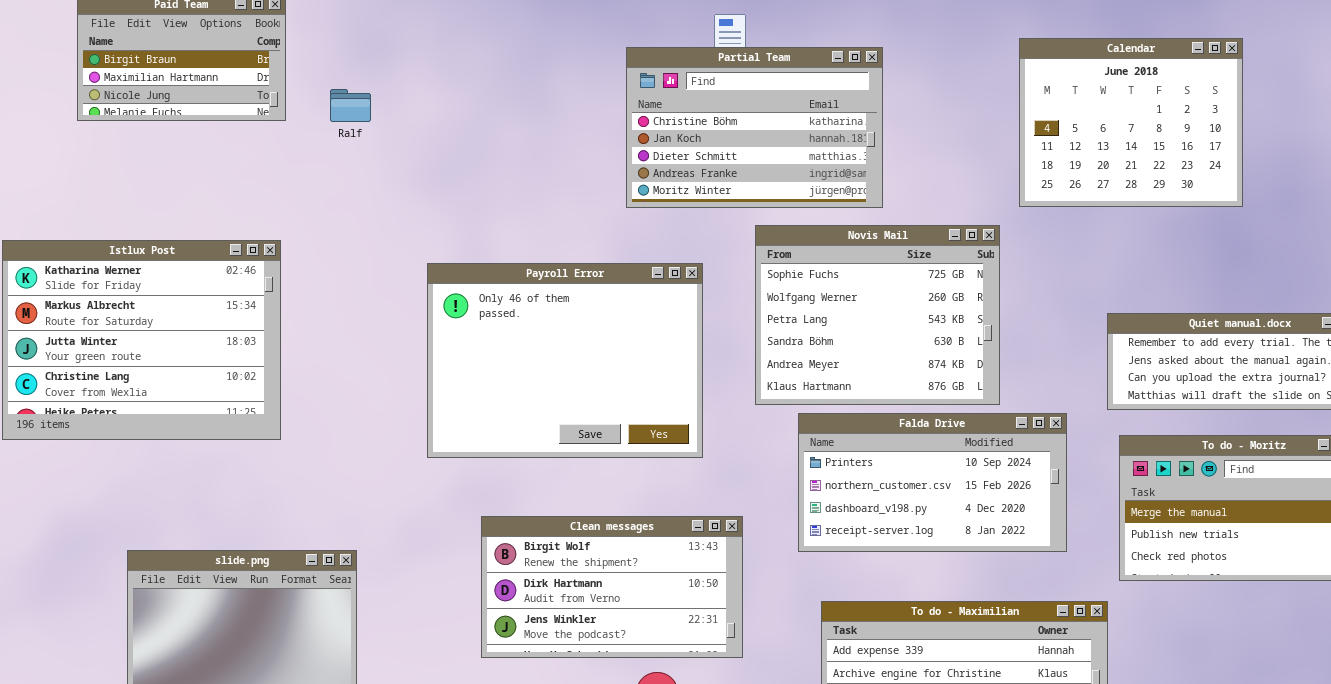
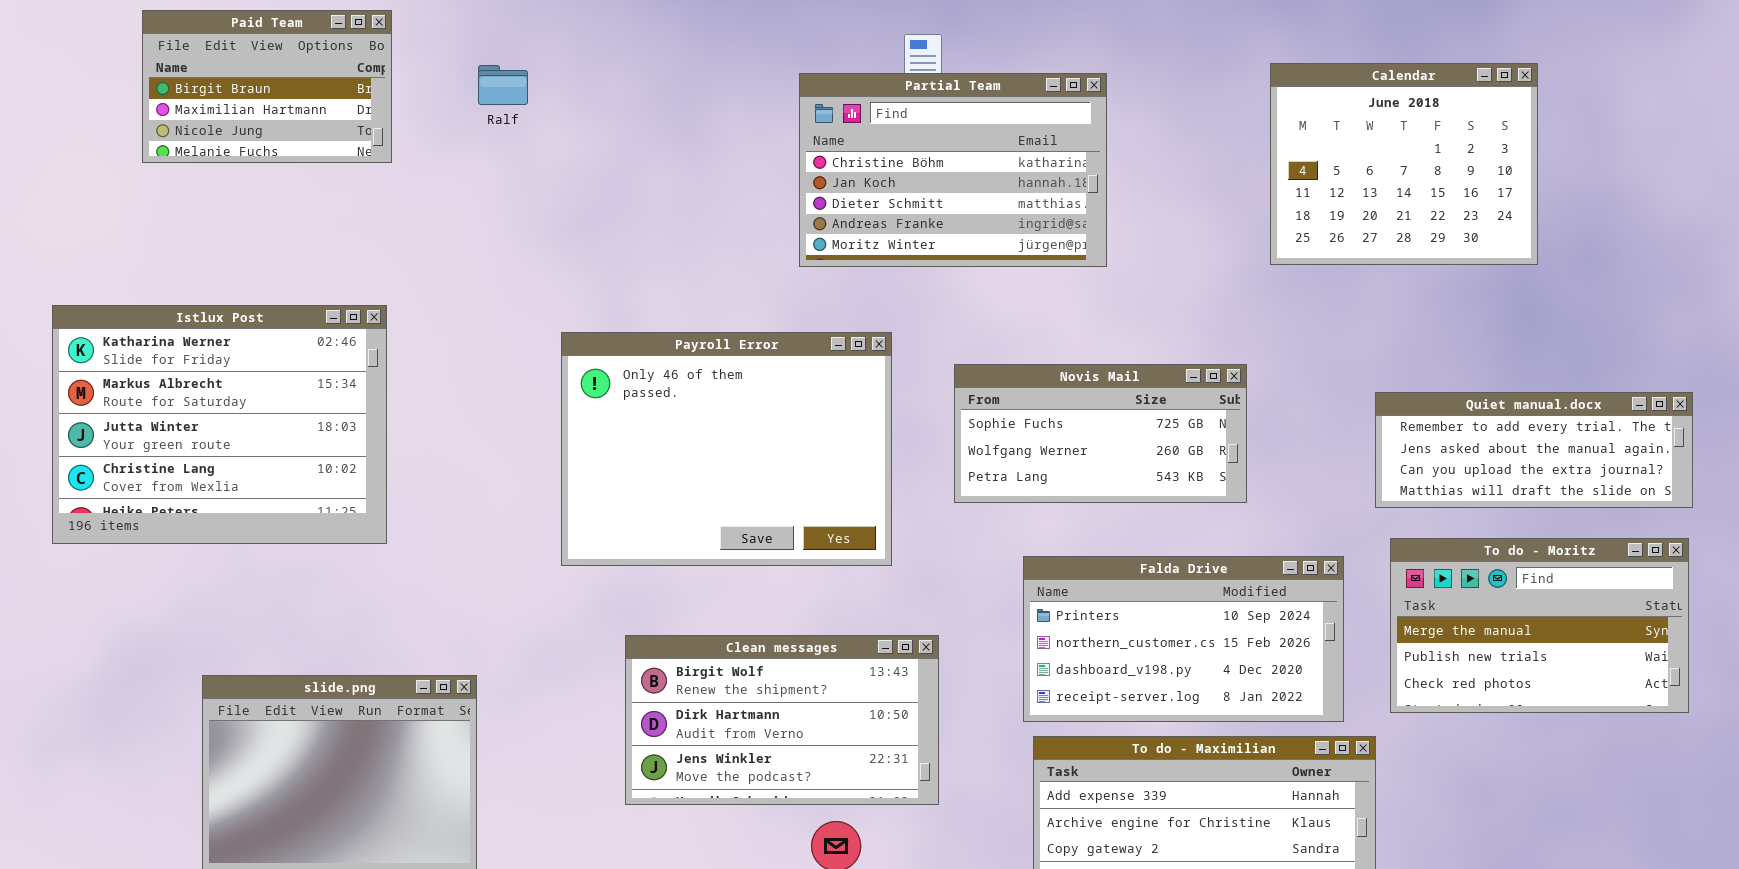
Ralf: [330,89,371,122] -> [478,65,528,105], moved
Novis Mail: [755,225,1000,405] -> [954,364,1247,503], resized
Falda Drive: [798,413,1067,552] -> [1023,556,1344,722], moved

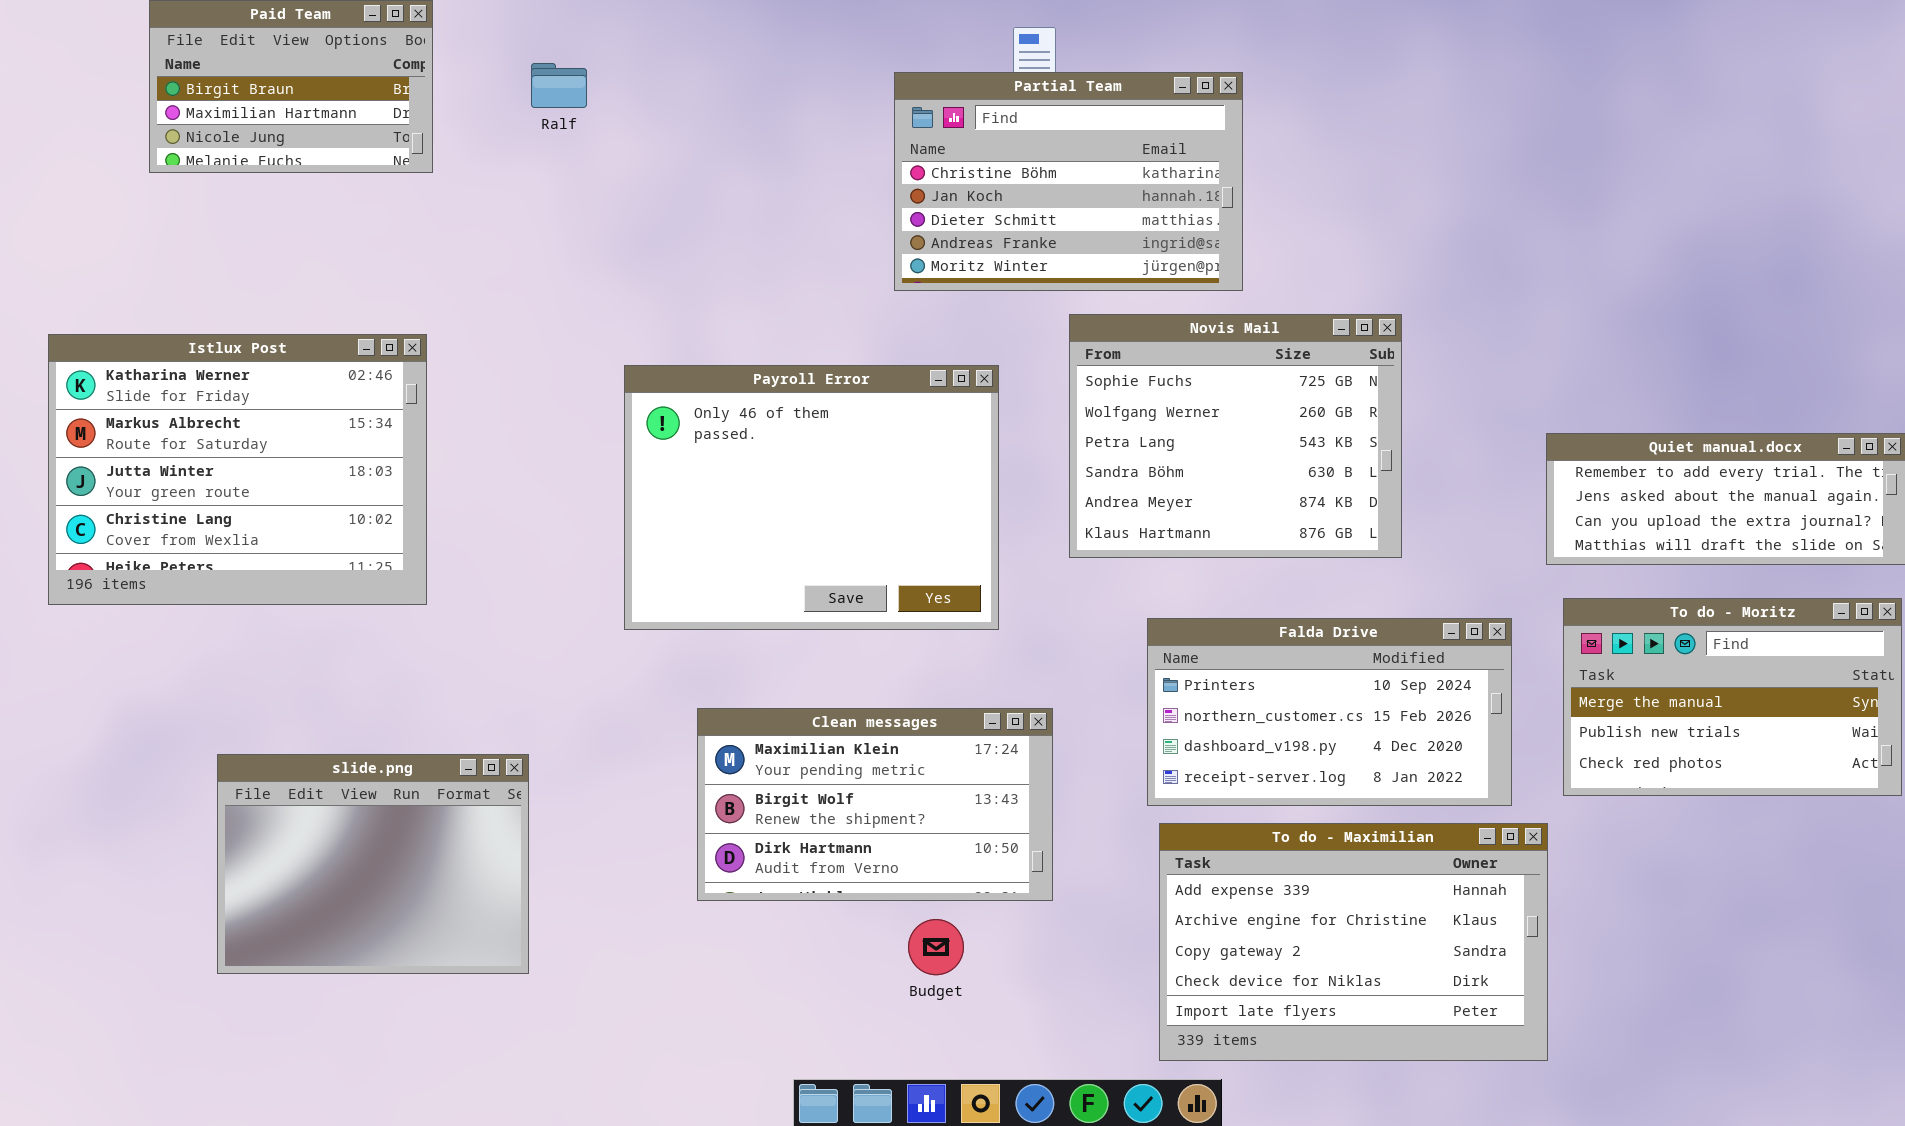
Calendar: [1270,63,1538,265] -> none, closed
Novis Mail: [954,364,1247,503] -> [1069,314,1402,558], resized
Clean messages: [625,635,939,805] -> [697,708,1053,901], scrolled up 1 row

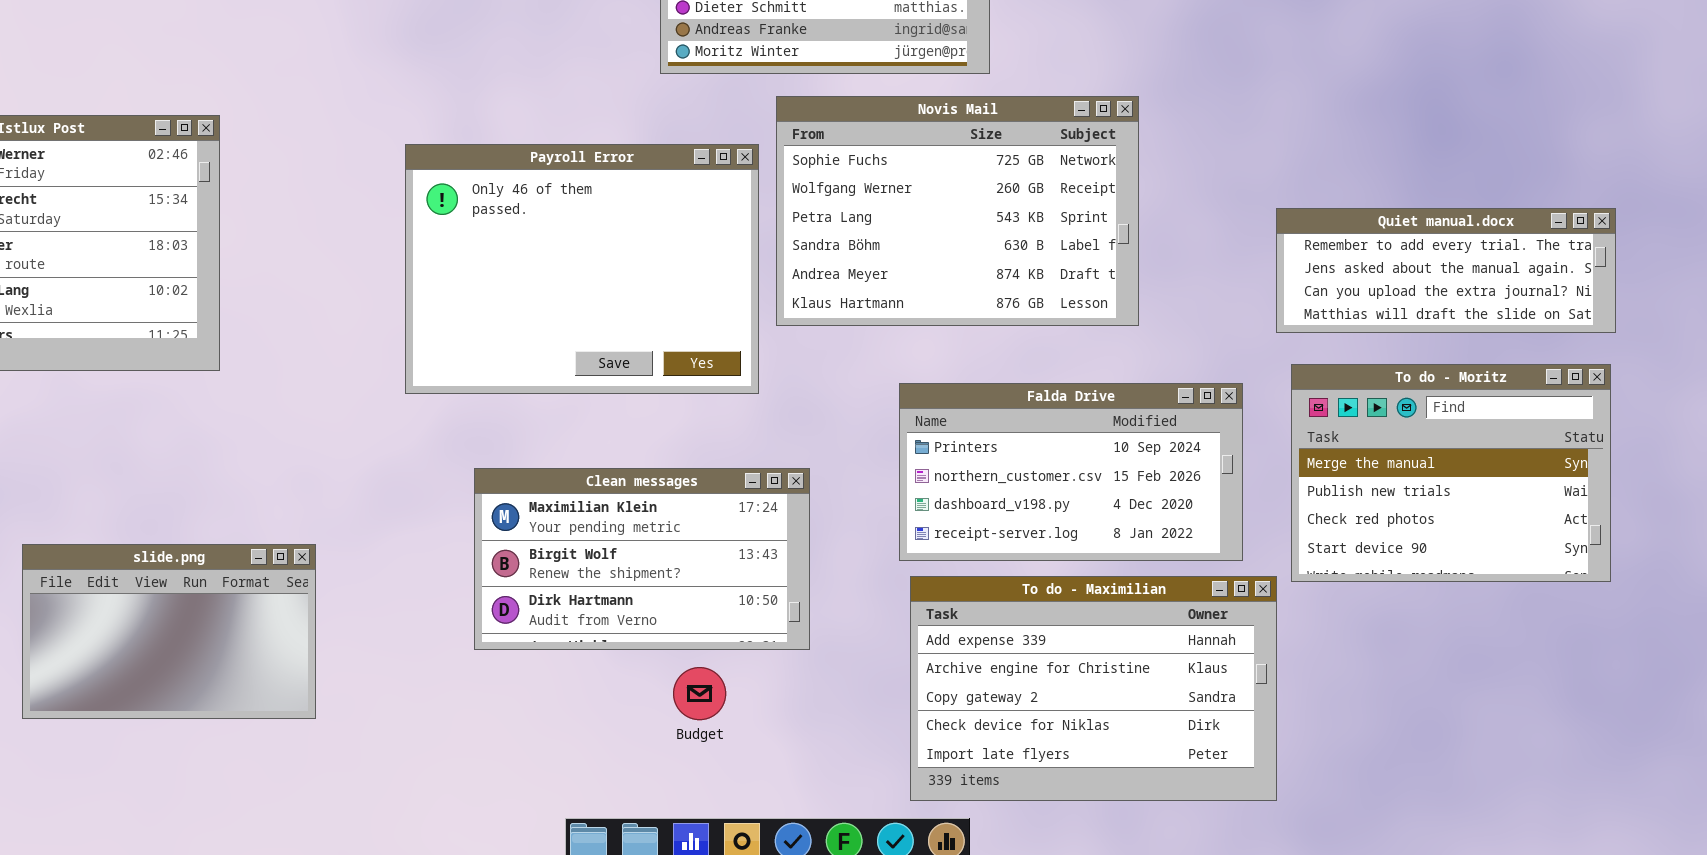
Novis Mail: [1069,314,1402,558] -> [776,96,1139,326], resized
To do - Moritz: [1563,598,1902,796] -> [1291,364,1611,582], resized
slide.png: [217,754,529,974] -> [22,544,316,719], resized

